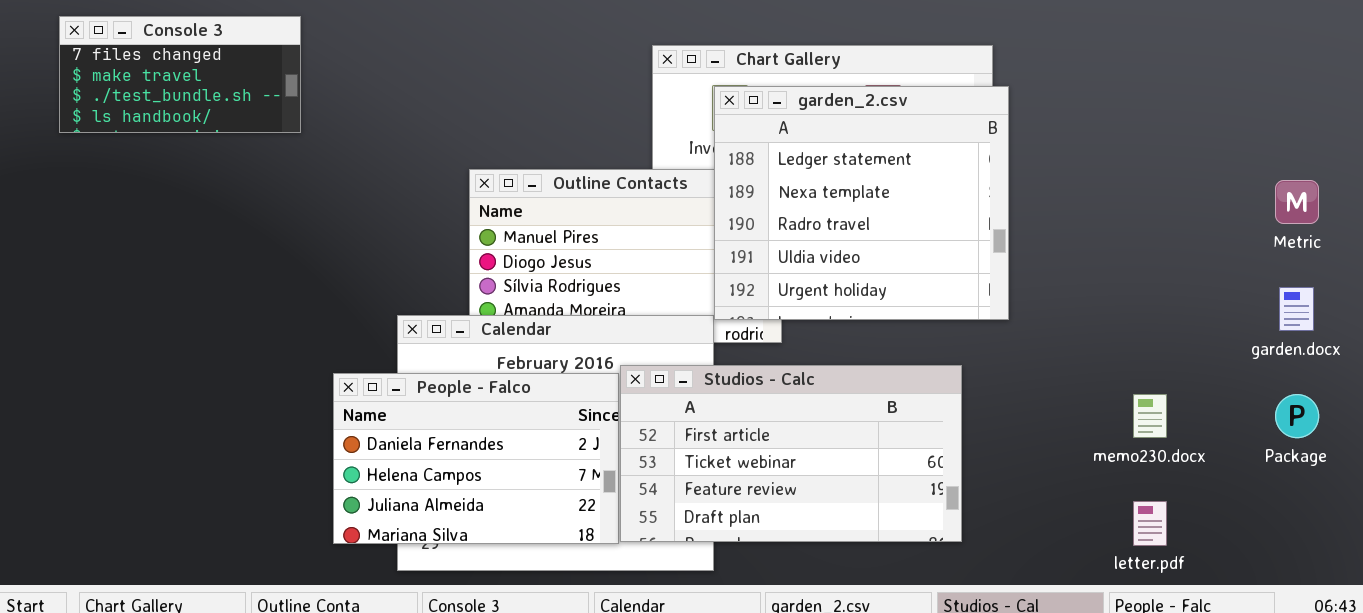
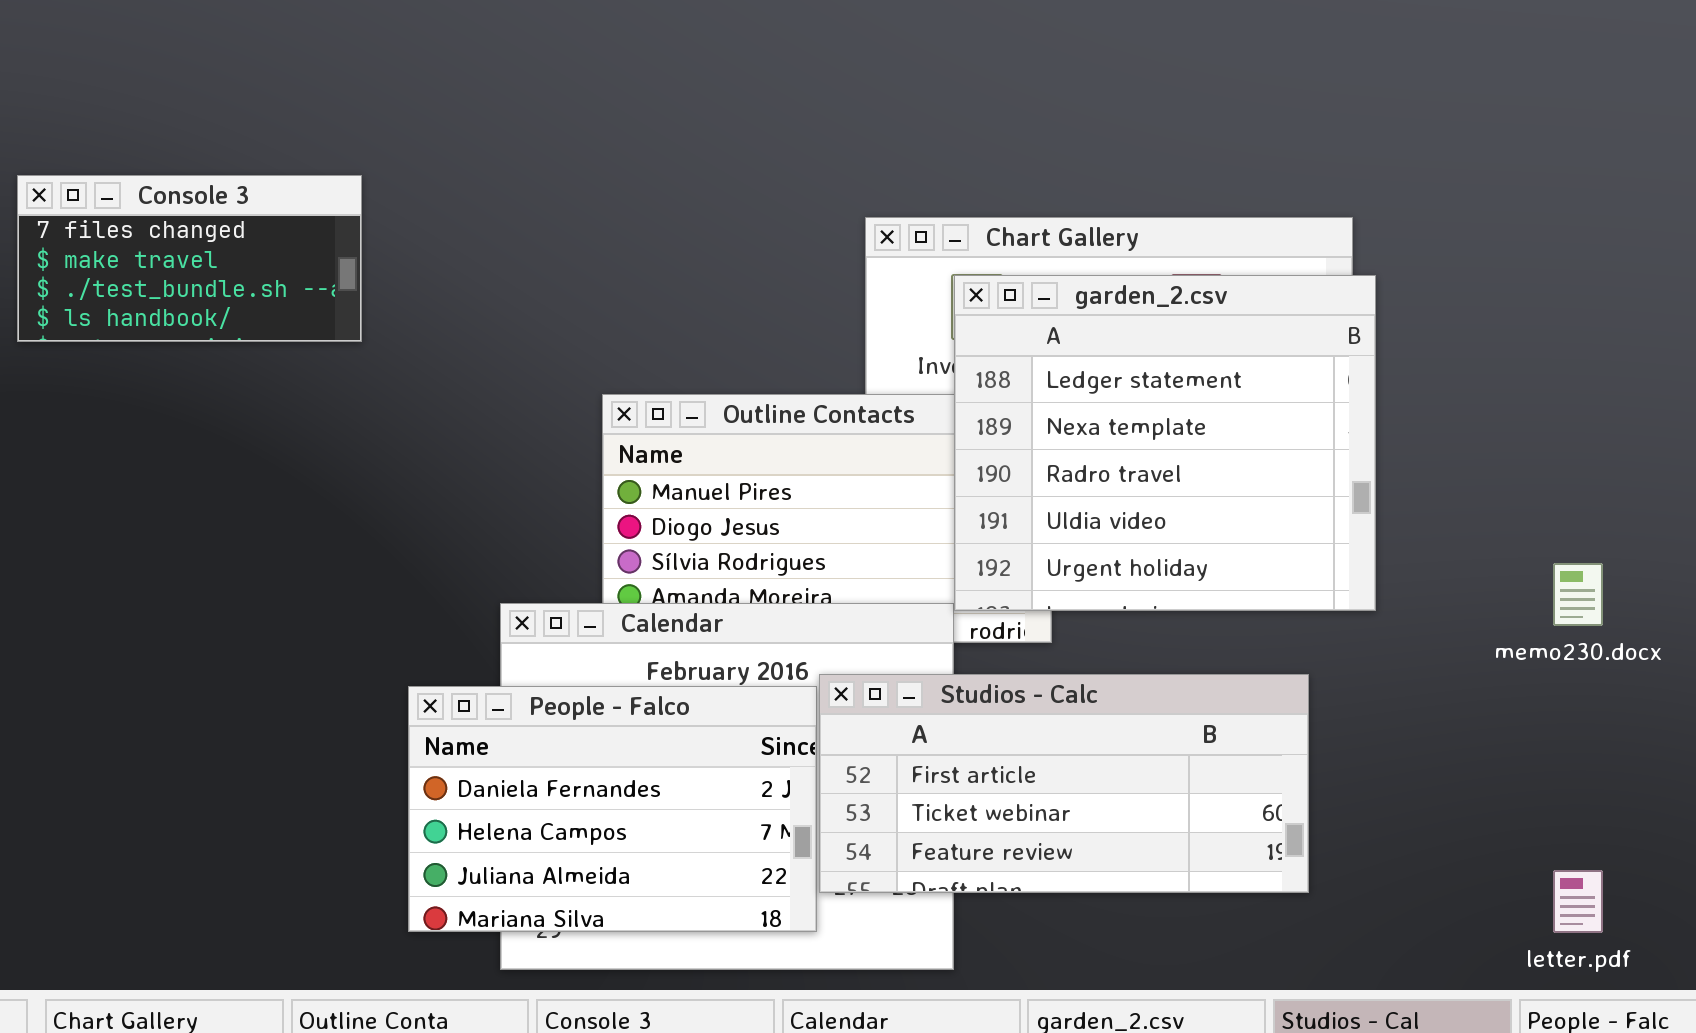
Studios - Calc: [620,365,962,542] -> [819,674,1309,893], resized
memo230.docx: [1133,394,1167,438] -> [1553,563,1603,626], moved

